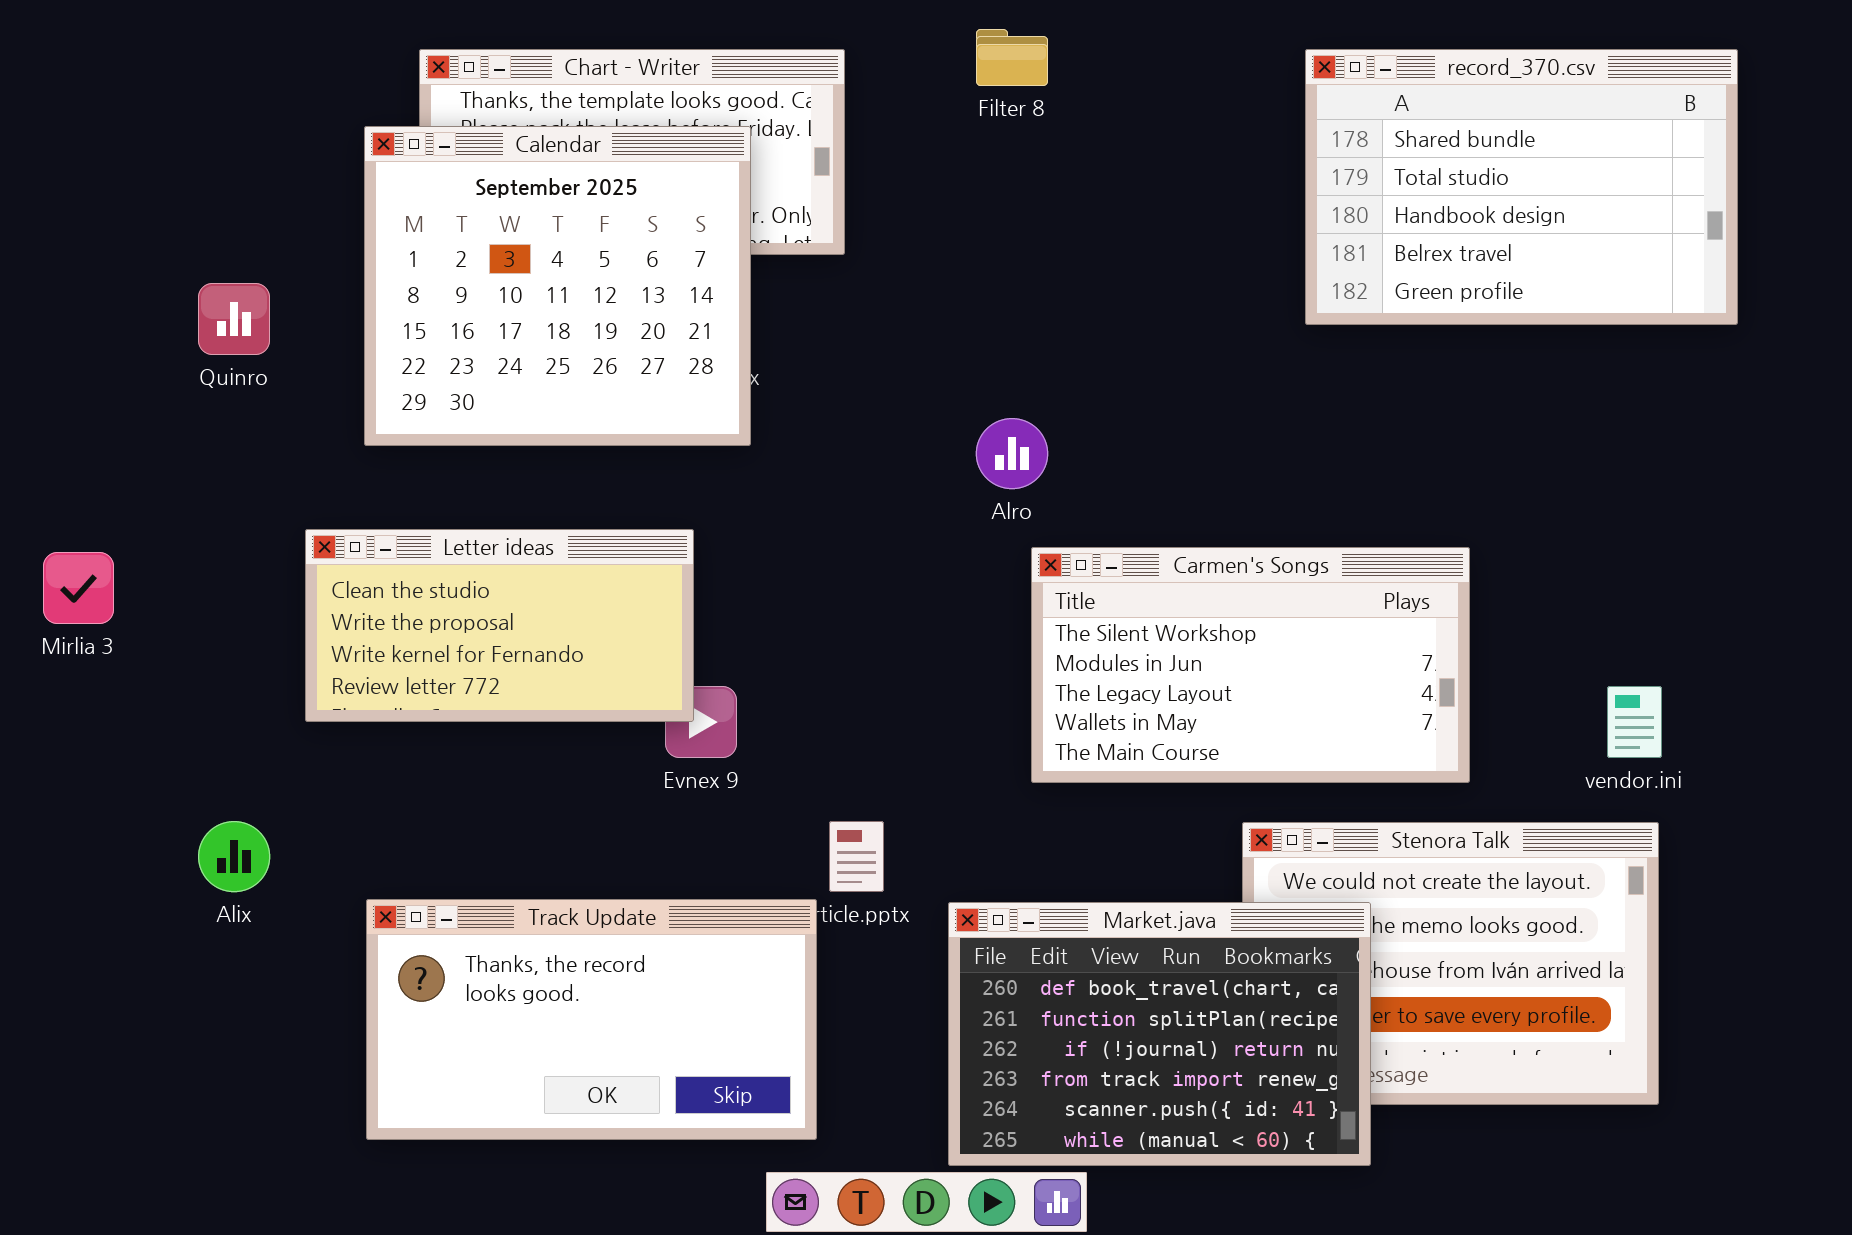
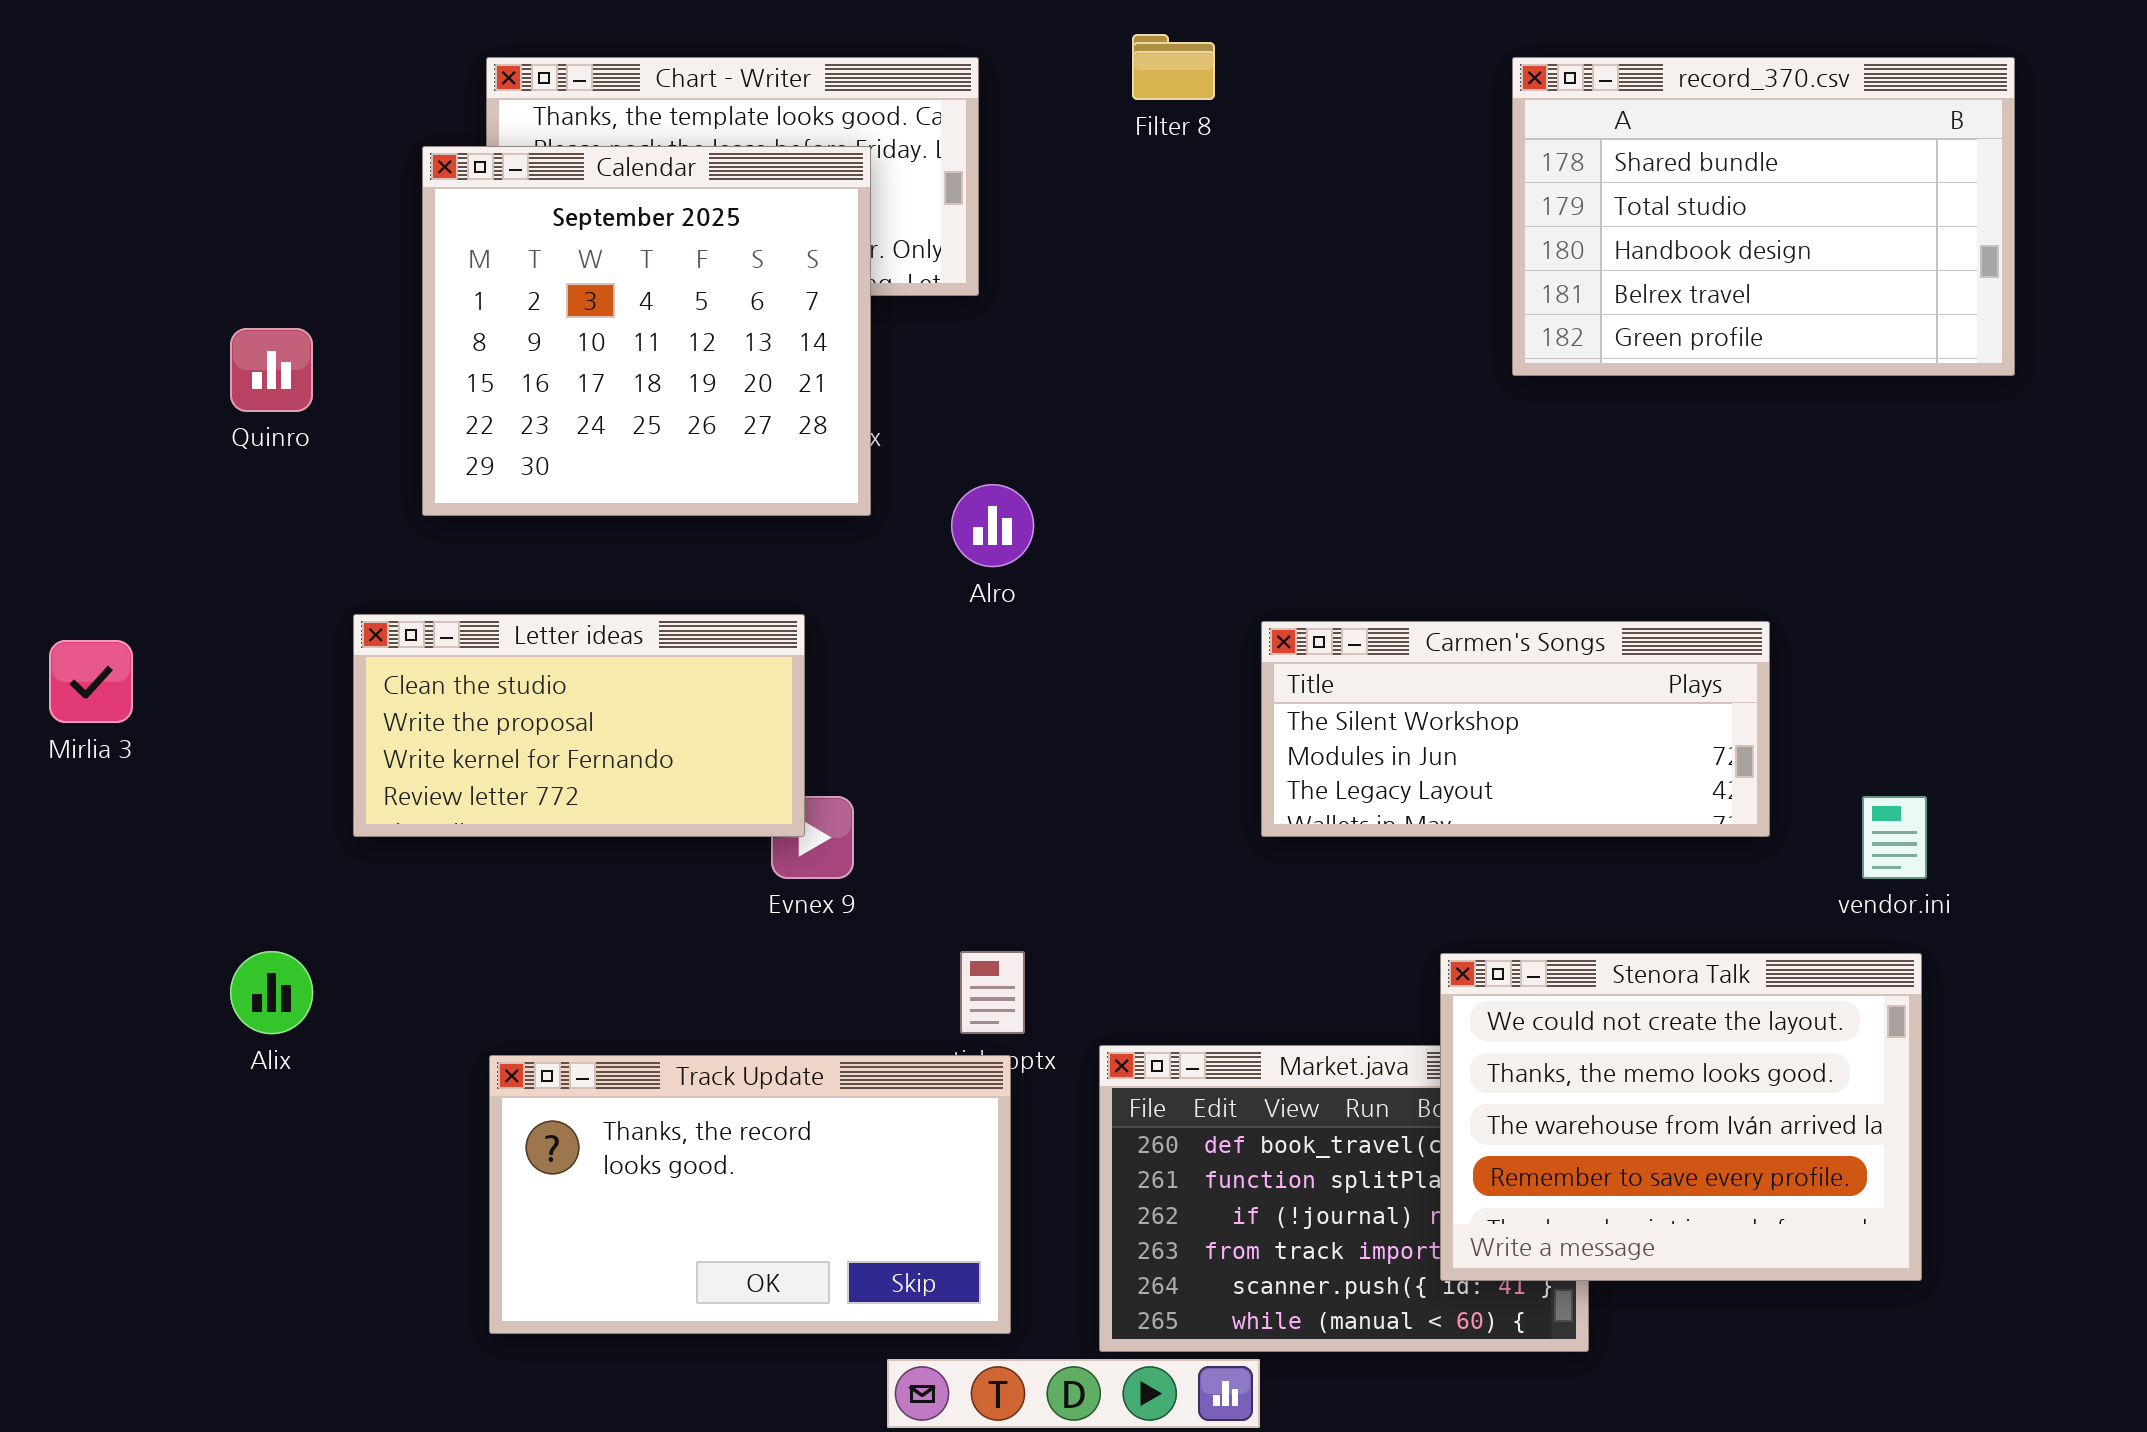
Alro: [976,418,1048,489] -> [951,484,1034,567], moved
Carmen's Songs: [1031,547,1470,783] -> [1261,621,1770,837], moved, resized
Stenora Talk: [1242,822,1659,1105] -> [1440,953,1922,1281], raised
Track Update: [366,899,817,1140] -> [489,1055,1011,1334], moved

